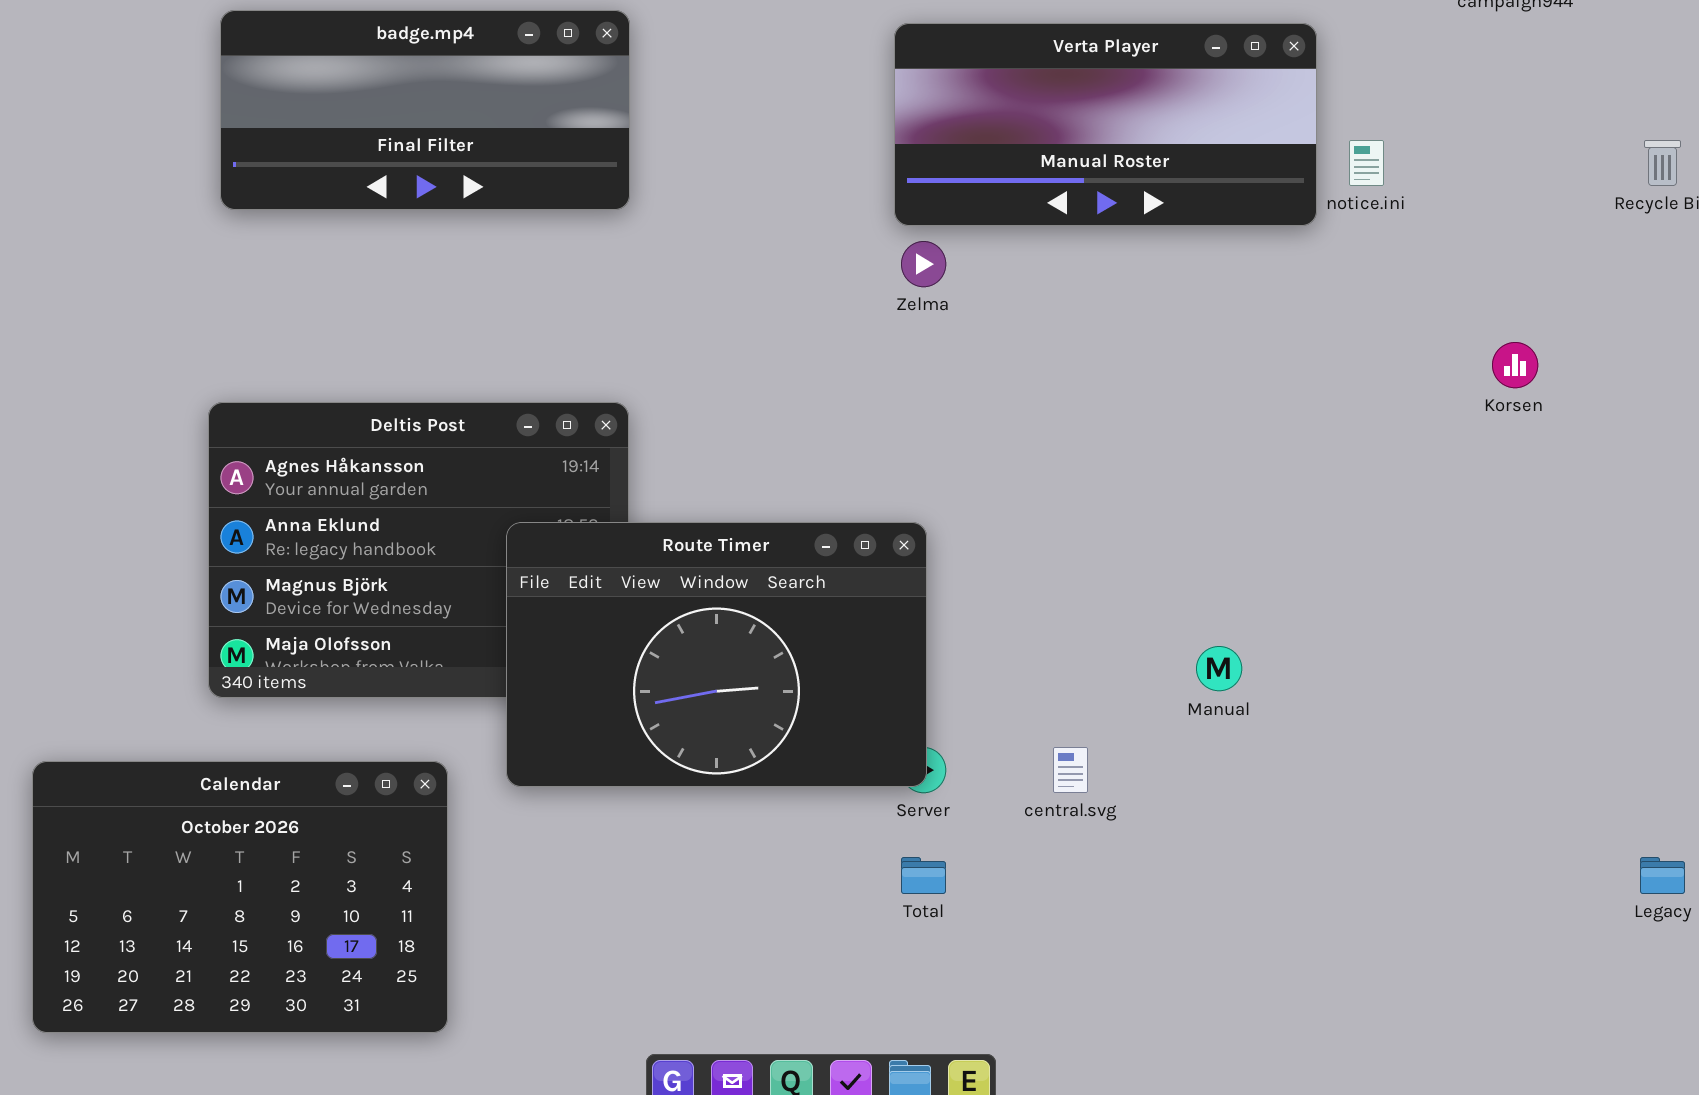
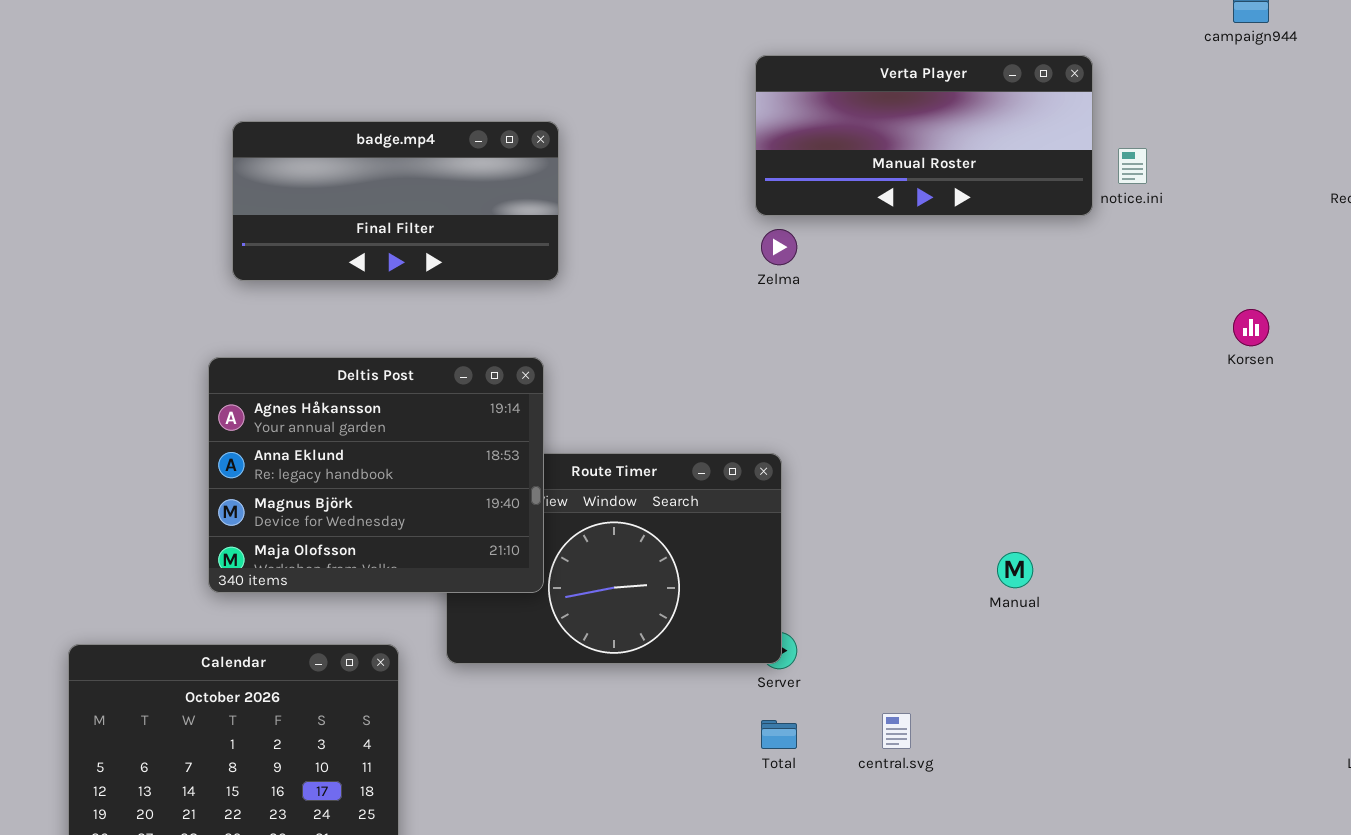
badge.mp4: [220,10,630,210] -> [232,121,559,281], moved
Deltis Post: [208,402,629,698] -> [208,357,544,593], raised
central.svg: [1053,747,1088,793] -> [882,713,911,749], moved

